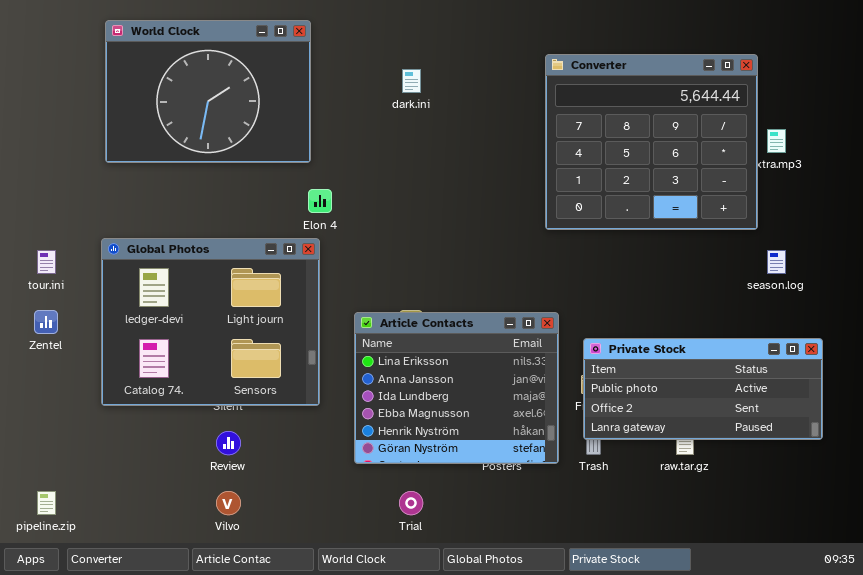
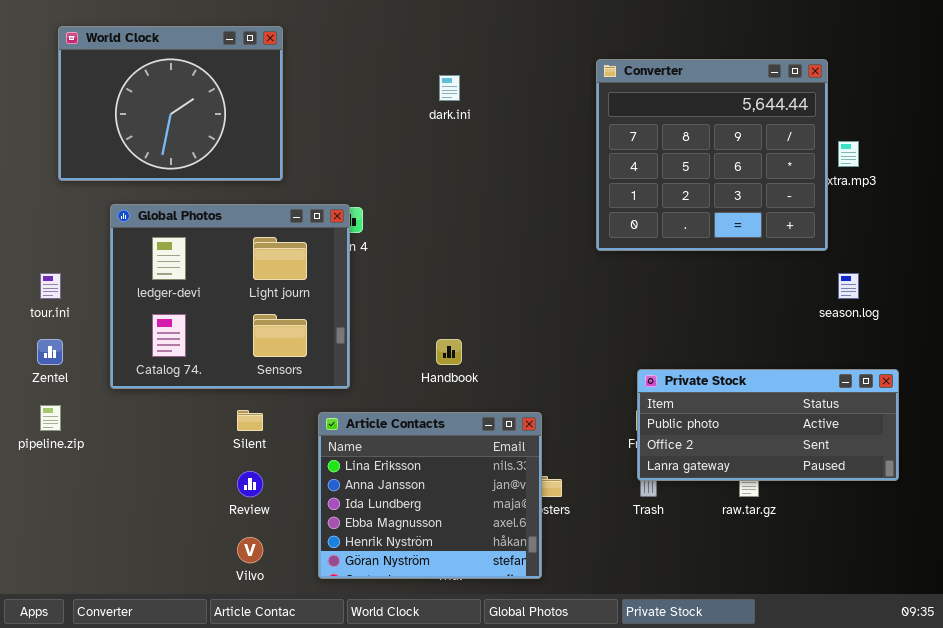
World Clock: [105,20,311,163] -> [58,26,283,181], moved
Global Photos: [101,238,320,406] -> [110,204,350,389], moved
Article Contacts: [354,312,559,464] -> [318,412,542,579], moved
pipeline.zip: [37,491,56,515] -> [40,405,61,431], moved

